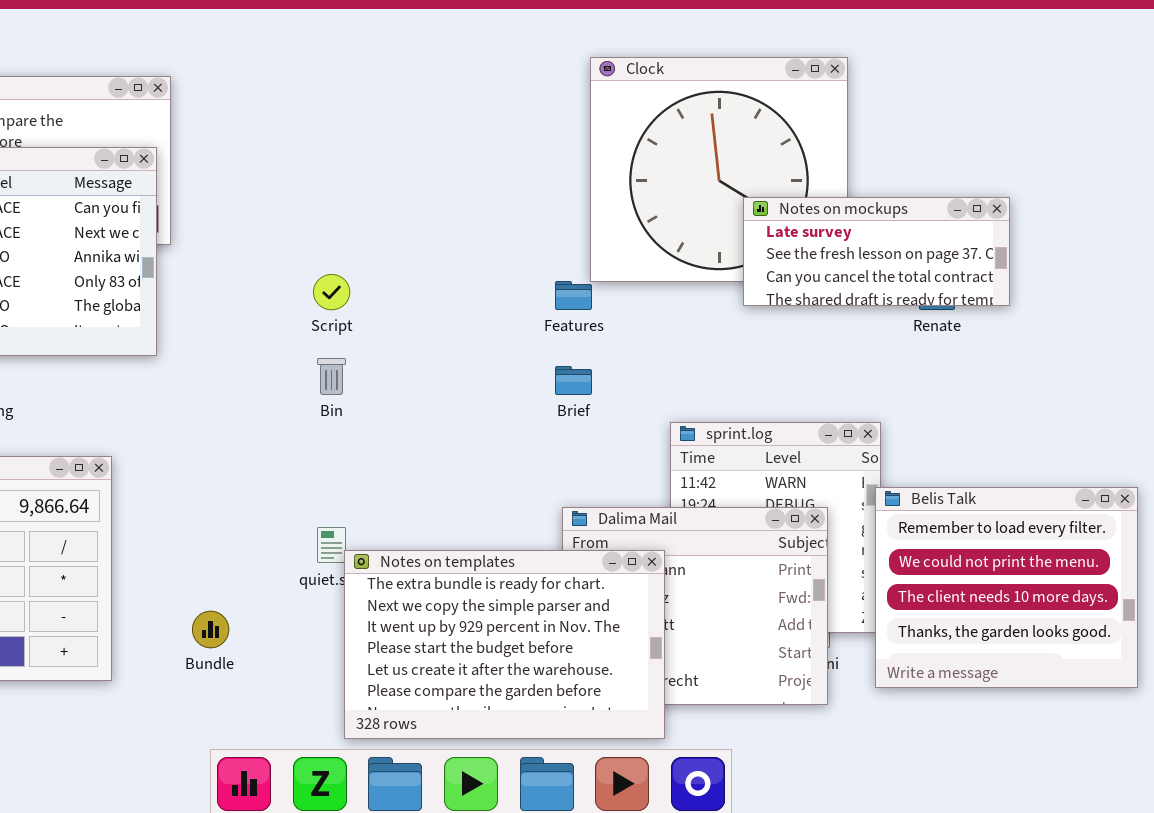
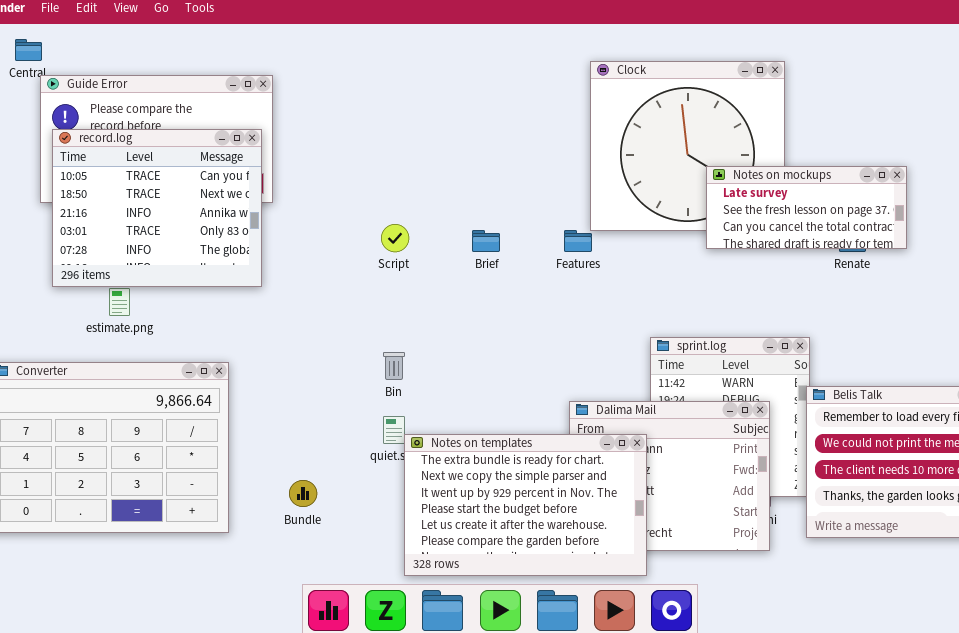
Bin: [317,358,346,395] -> [383,352,405,380], moved
Brief: [555,366,592,395] -> [472,230,500,252], moved

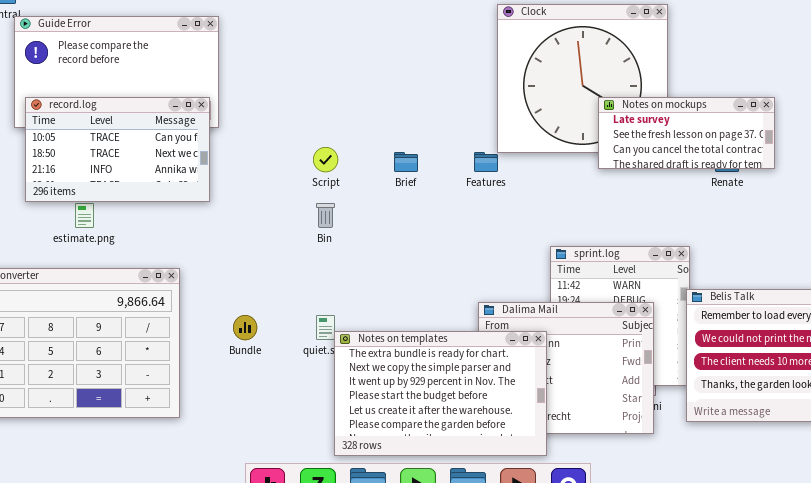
record.log: [52,129,262,287] -> [25,97,210,202], resized
Bin: [383,352,405,380] -> [316,203,335,228], moved
Bundle: [289,480,317,507] -> [233,315,257,340], moved

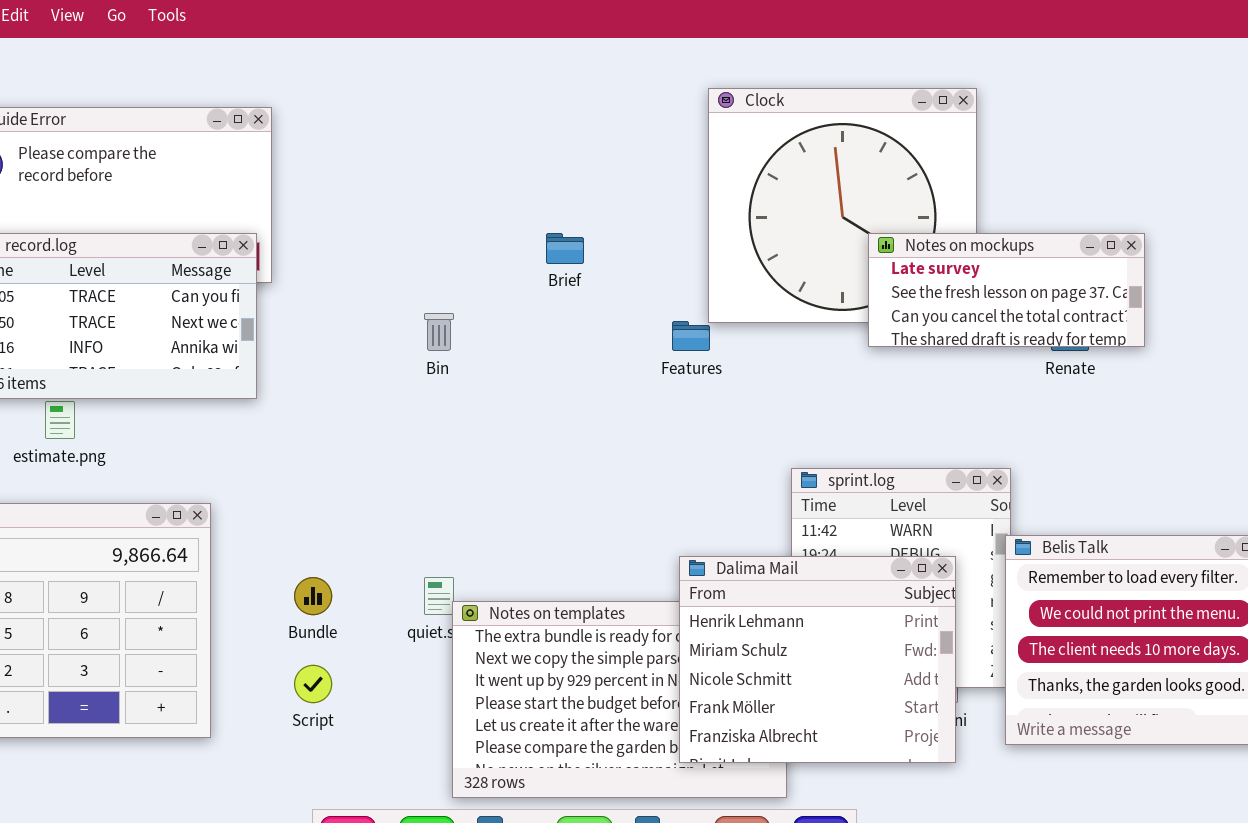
Script: [313,147,338,172] -> [294,665,332,703], moved
Brief: [394,152,418,172] -> [546,233,584,264], moved
Bin: [316,203,335,228] -> [424,313,454,351], moved
Dalima Mail: [478,302,654,434] -> [679,556,956,763], raised

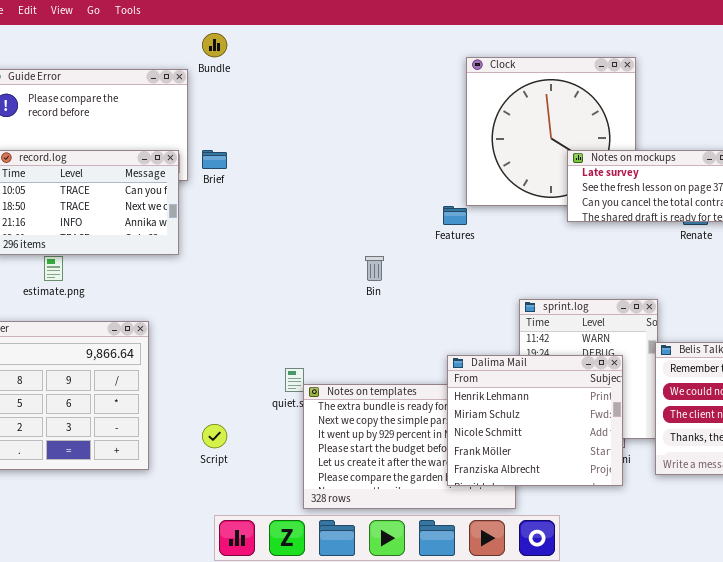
Brief: [546,233,584,264] -> [202,150,227,169], moved
Bin: [424,313,454,351] -> [365,256,384,281], moved
Bundle: [294,577,332,615] -> [202,33,227,57], moved

